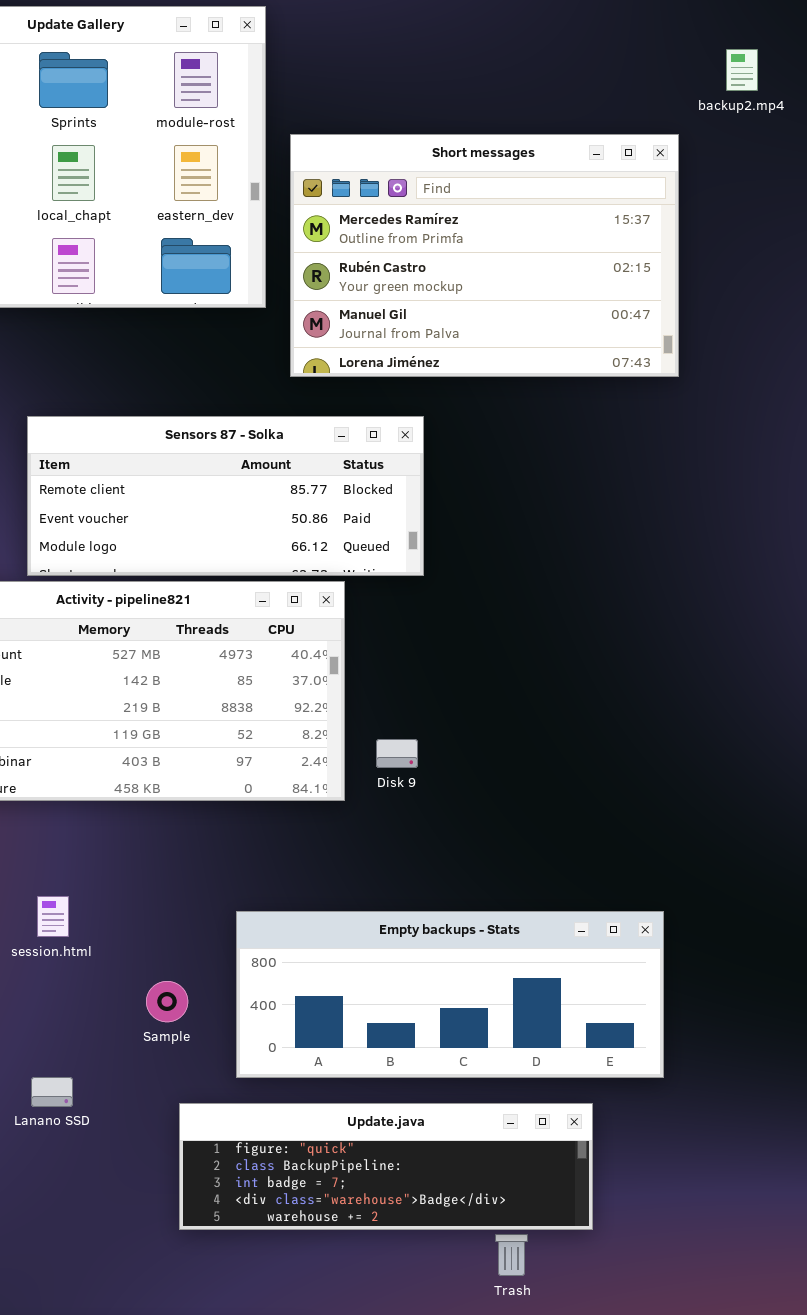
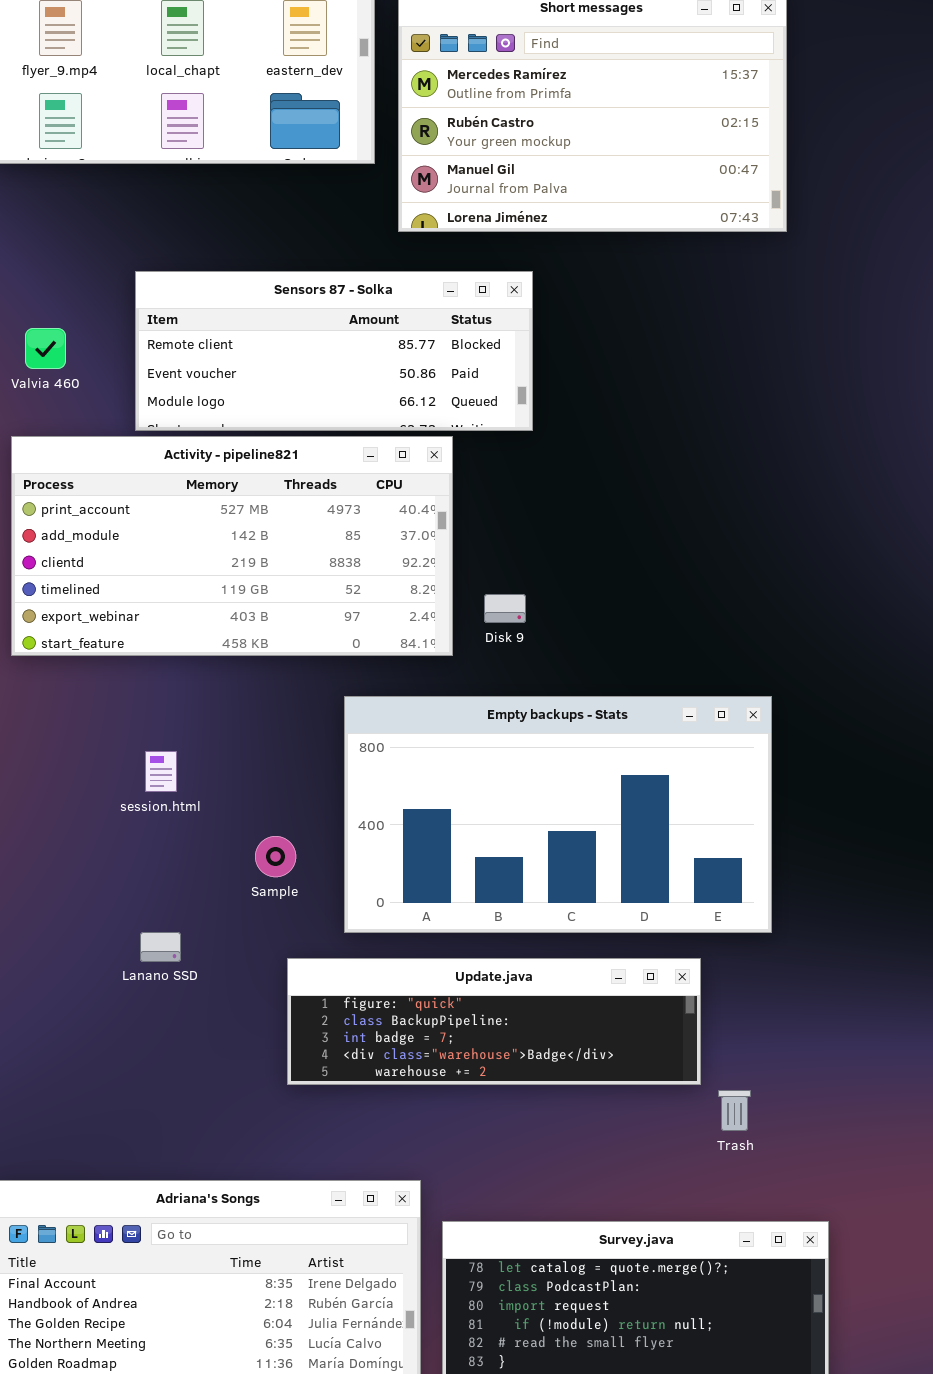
Empty backups - Stats: [236,911,664,1078] -> [344,696,772,933], resized
Trash: [495,1234,528,1276] -> [718,1090,751,1131], moved

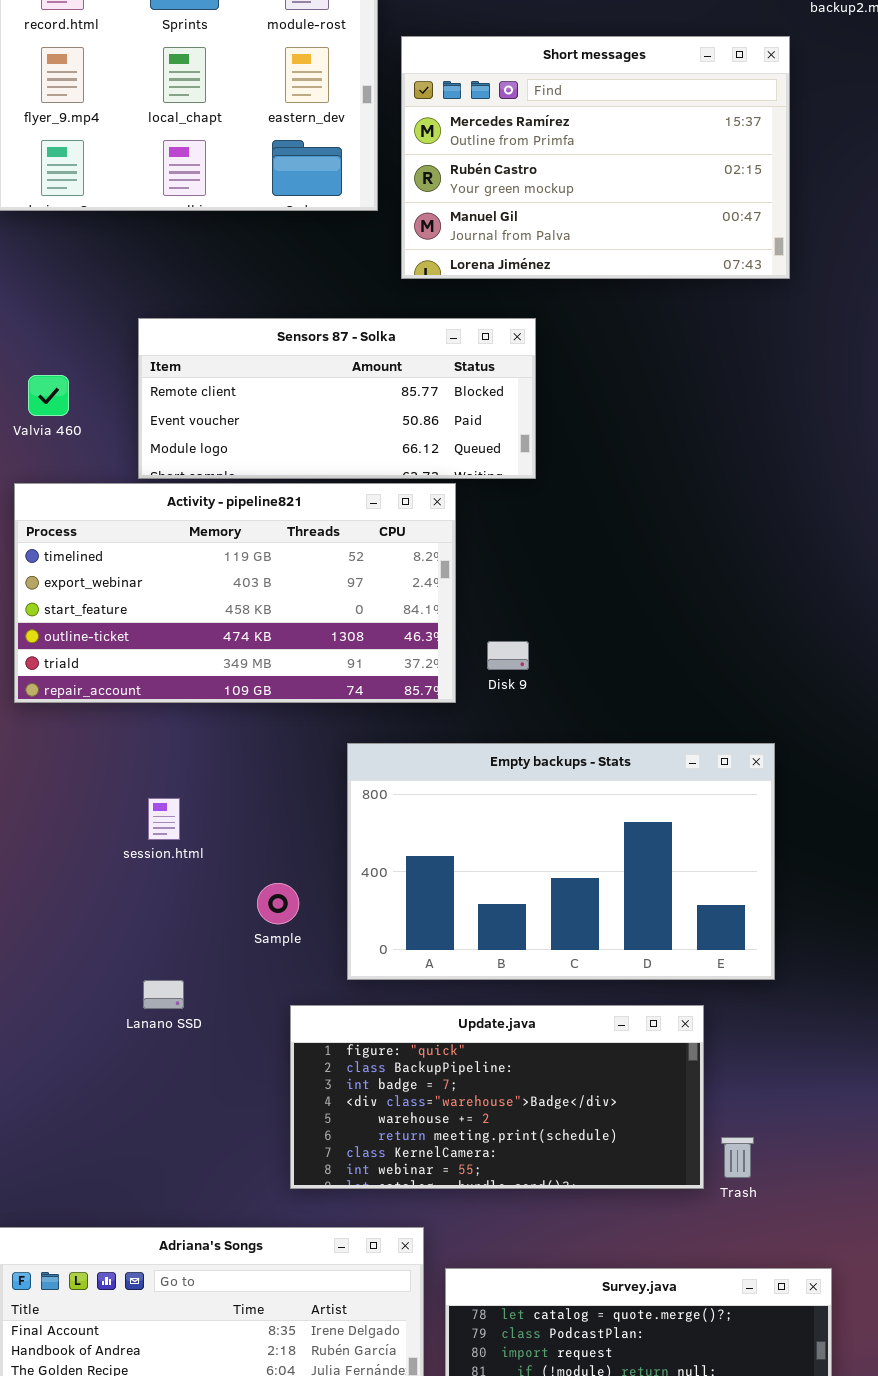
Activity - pipeline821: [11,436,453,656] -> [14,483,456,703], scrolled down 3 rows
Update.java: [287,958,701,1085] -> [290,1005,704,1189], resized

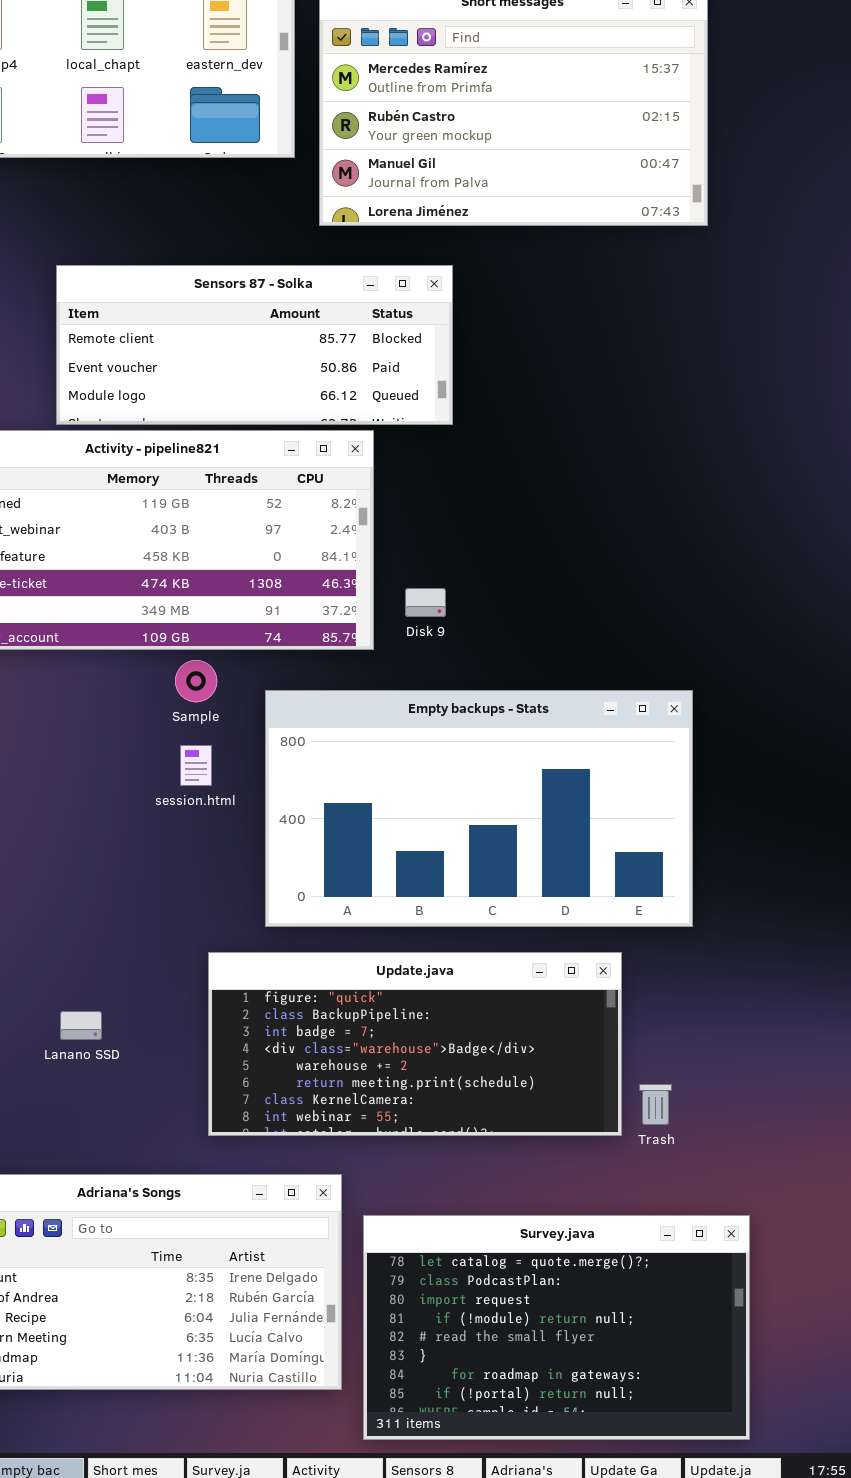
session.html: [148,798,180,840] -> [180,745,212,786], moved
Sample: [257,883,299,924] -> [175,660,217,702], moved
Lanano SSD: [143,980,184,1009] -> [60,1011,102,1040], moved

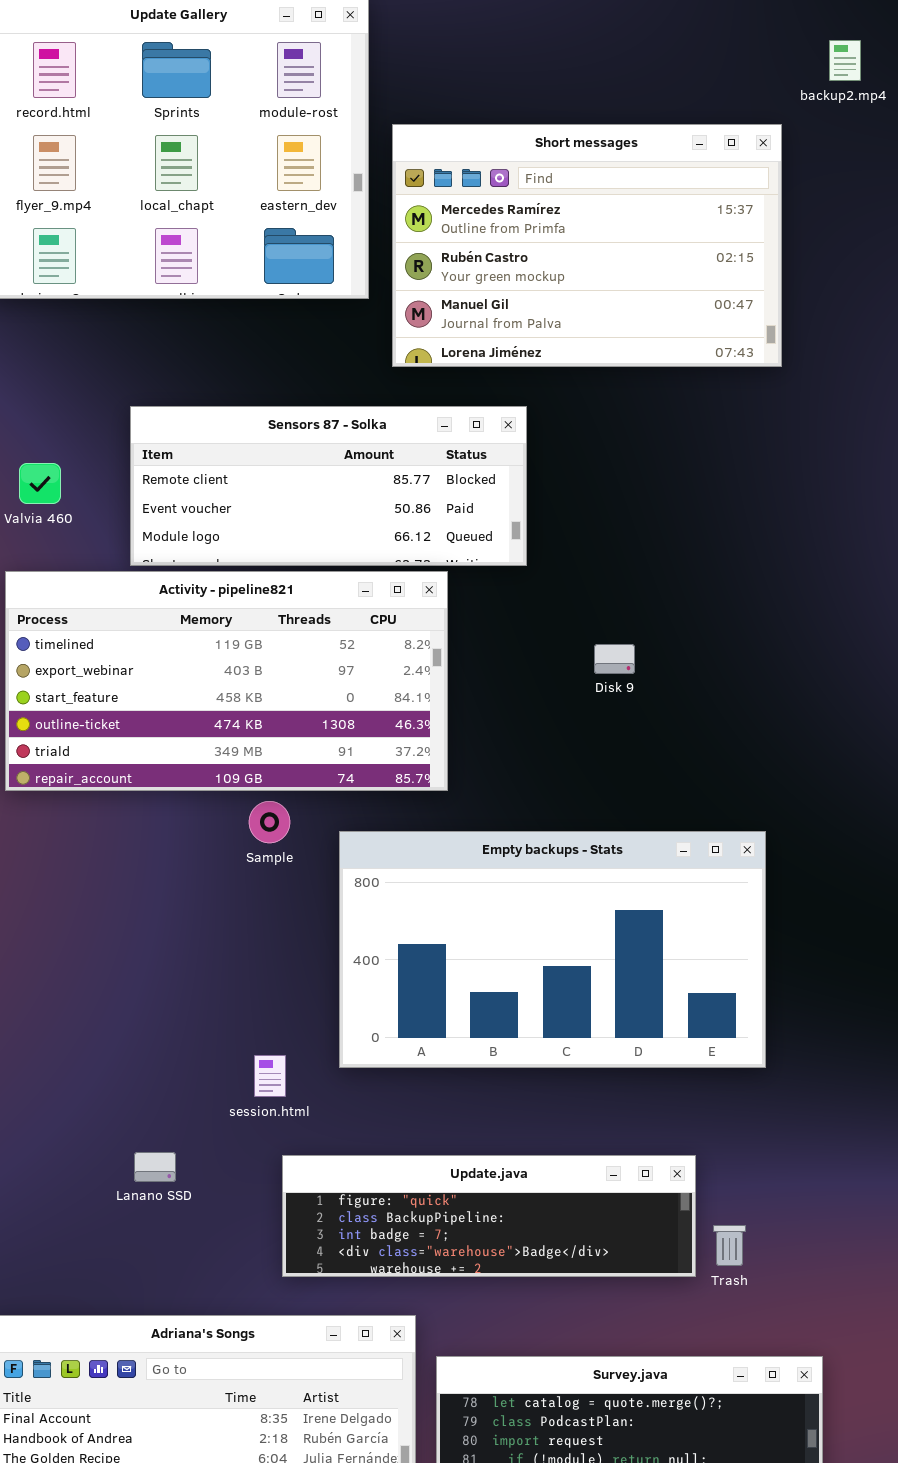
Disk 9: [405,588,446,617] -> [594,644,635,674], moved
session.html: [180,745,212,786] -> [254,1055,286,1097], moved
Update.java: [208,952,622,1136] -> [282,1155,696,1277], resized

